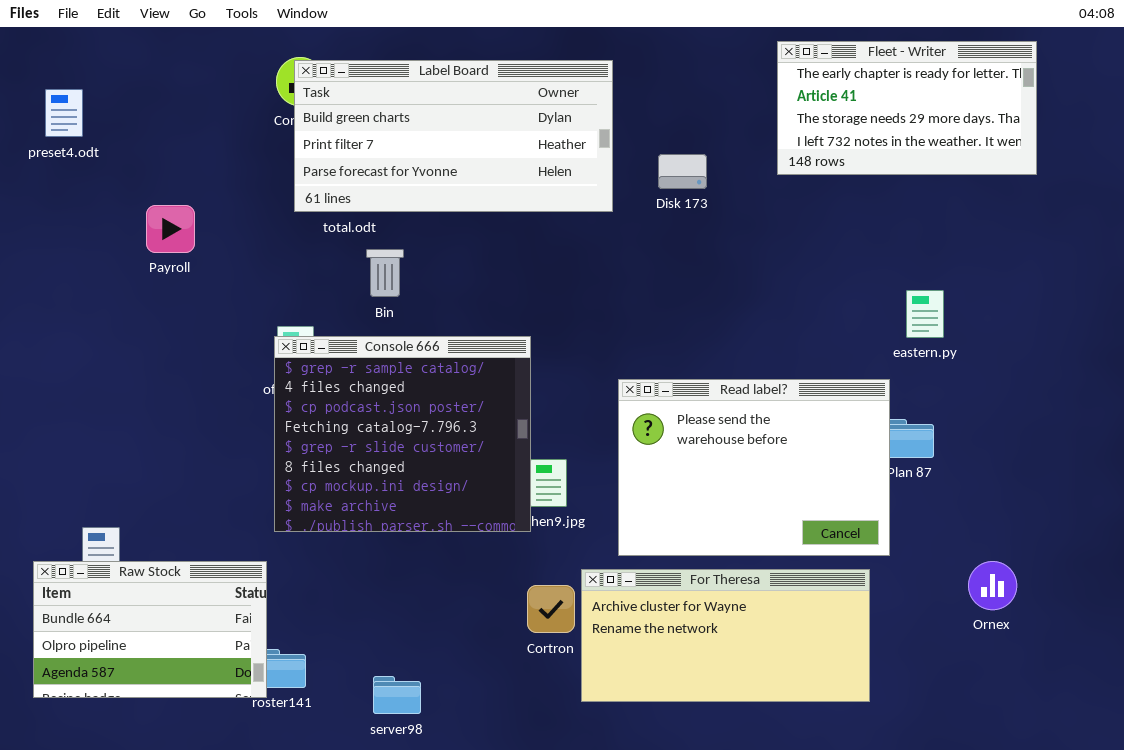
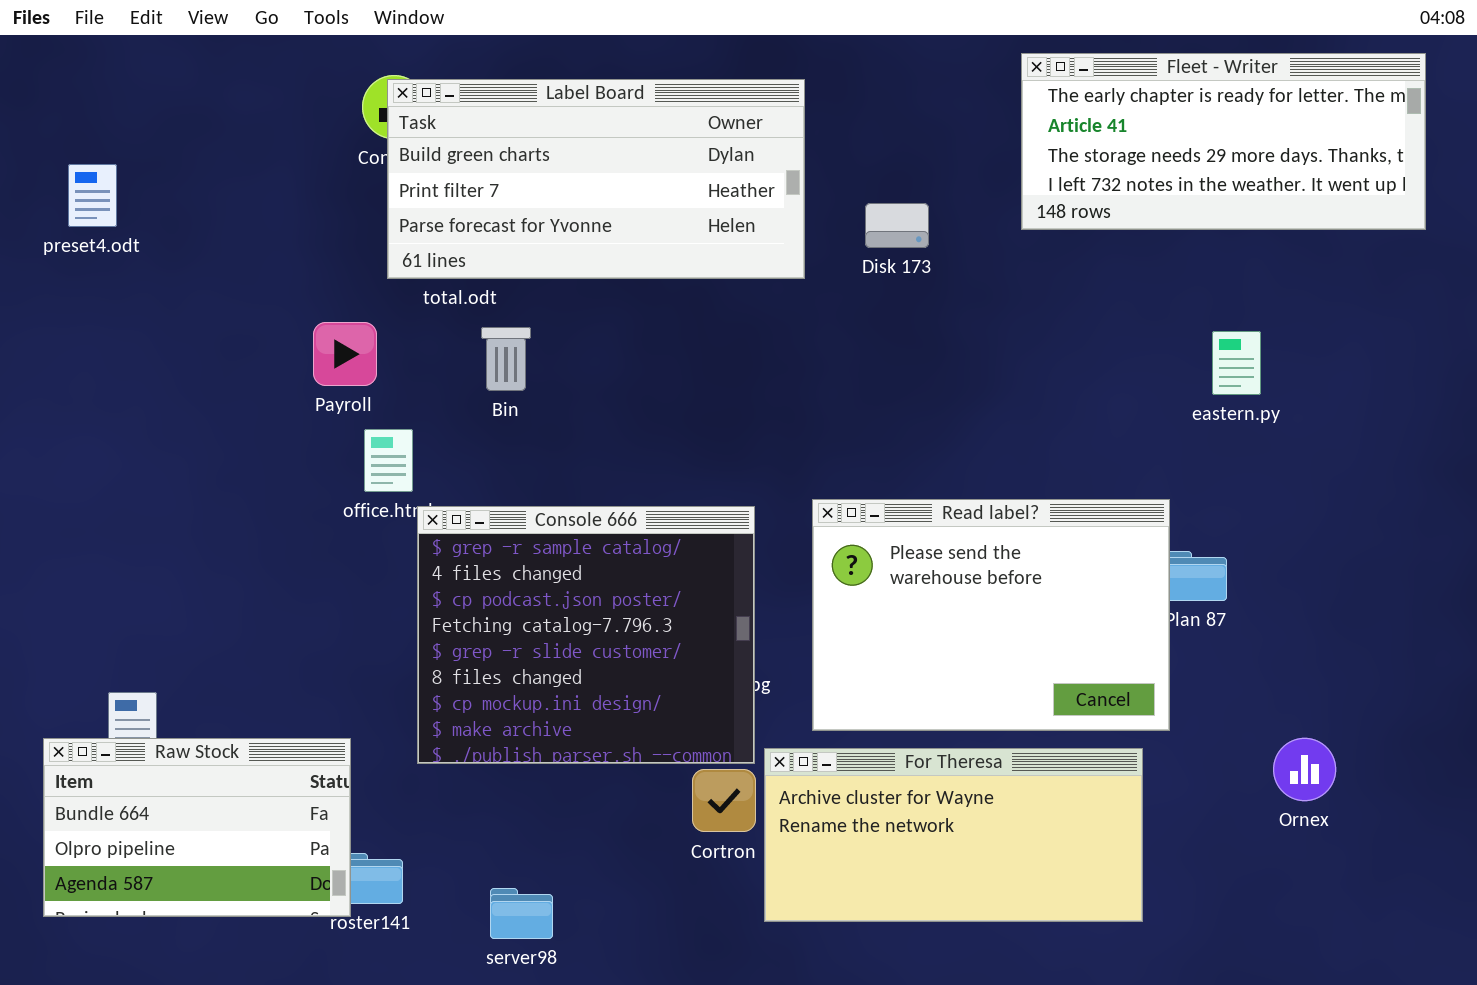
Fleet - Writer: [777,41,1037,175] -> [1021,53,1426,230], resized
preset4.odt: [45,89,83,137] -> [68,164,117,227], moved
Payroll: [146,205,195,253] -> [313,322,377,386], moved
eastern.py: [906,290,944,338] -> [1212,331,1261,395], moved
Console 666: [274,336,531,532] -> [417,506,755,764], moved

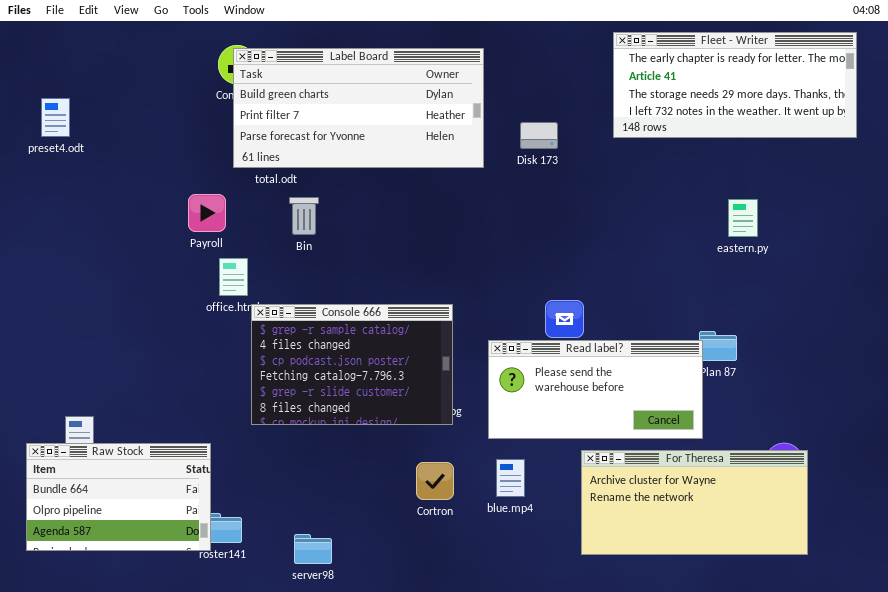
Read label?: [812,499,1170,731] -> [488,340,703,439], resized
Console 666: [417,506,755,764] -> [251,304,453,425], resized
For Theresa: [764,748,1143,922] -> [581,450,808,555], moved

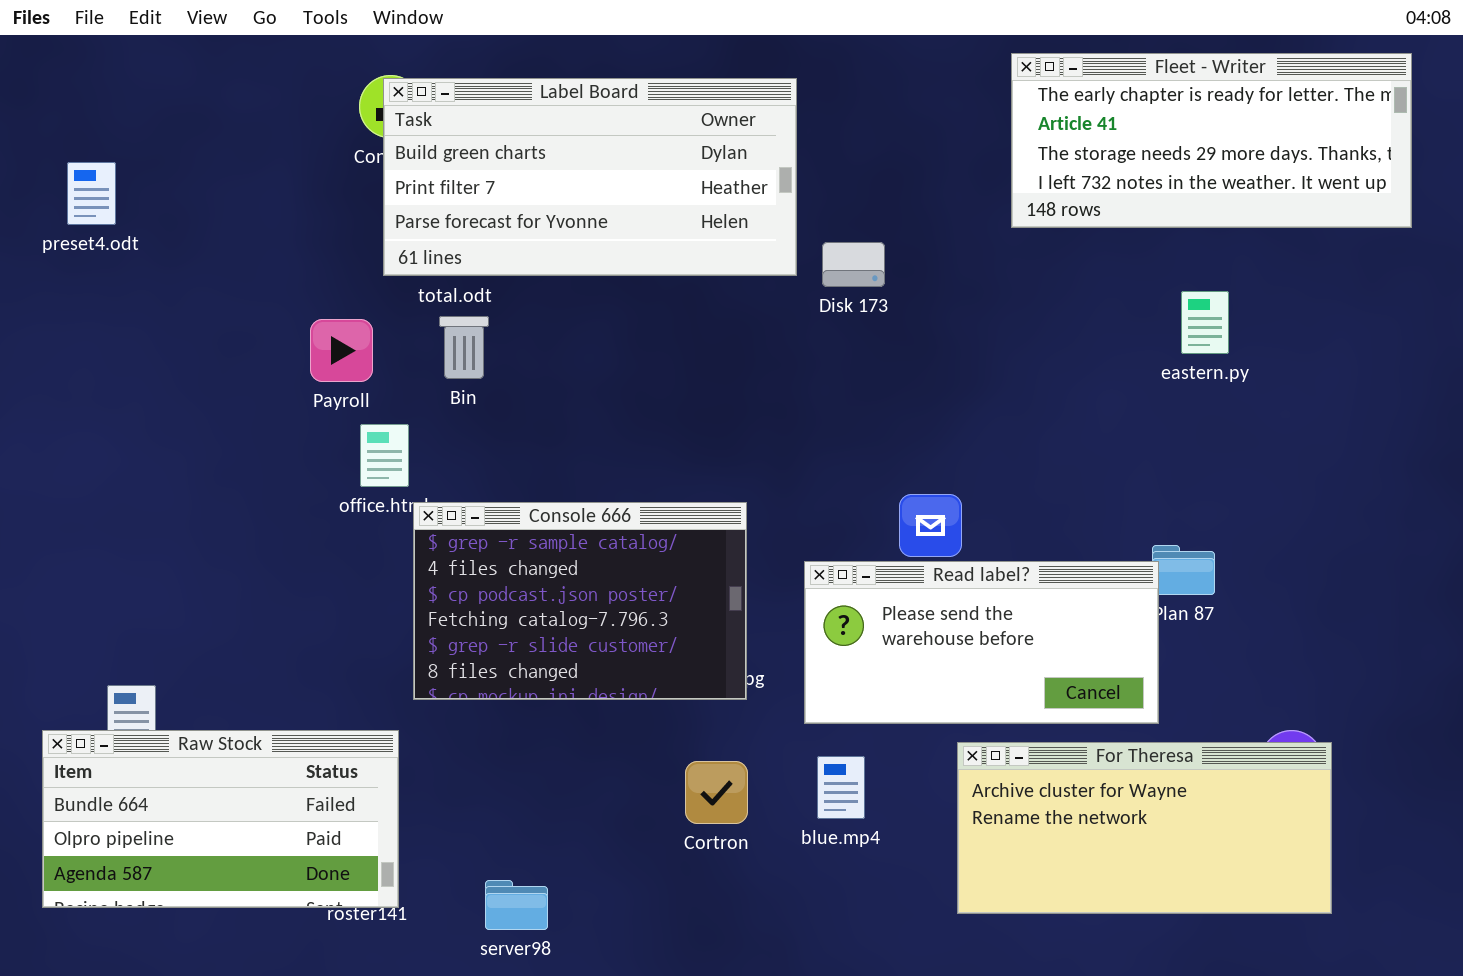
Disk 173: [520,122,558,149] -> [822,242,885,287], moved
Bin: [289,197,319,235] -> [439,316,489,379], moved
eastern.py: [728,199,758,237] -> [1181,291,1229,354], moved
Raw Stock: [26,443,211,551] -> [42,730,399,908], resized

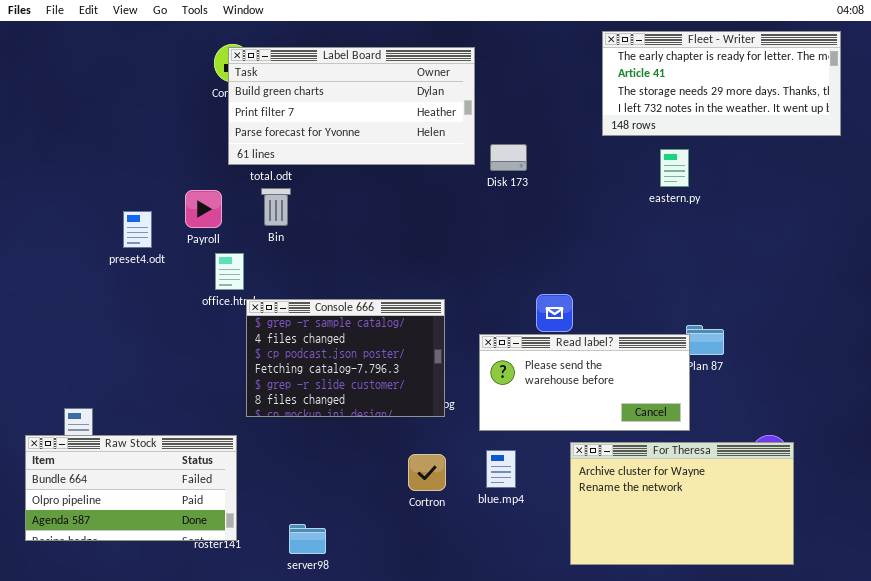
preset4.odt: [67,162,116,225] -> [123,211,152,248], moved
eastern.py: [1181,291,1229,354] -> [660,149,689,187], moved
For Theresa: [957,742,1332,914] -> [570,442,794,565], resized

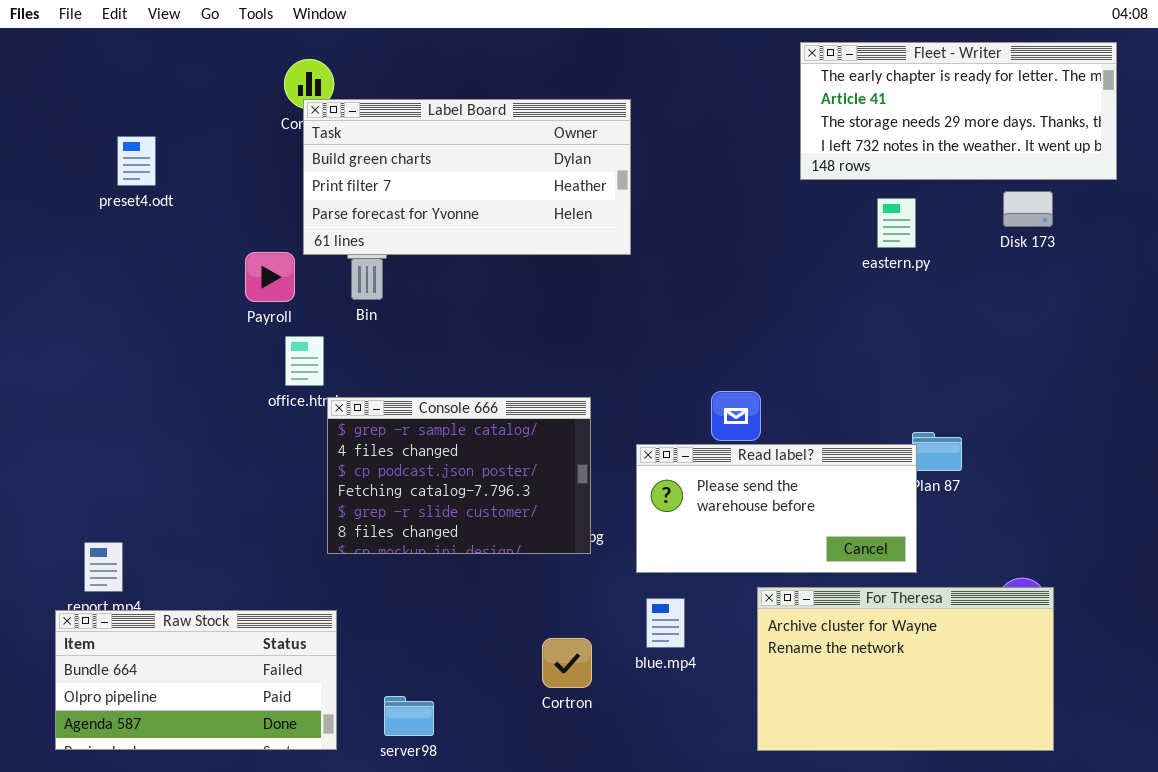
Label Board: [228,47,475,165] -> [303,99,631,255], moved
Disk 173: [490,144,527,171] -> [1003,191,1053,227], moved
preset4.odt: [123,211,152,248] -> [117,136,156,186], moved
Raw Stock: [25,435,237,541] -> [55,610,337,750], moved
Cortron: [408,454,446,491] -> [542,638,592,688], moved

